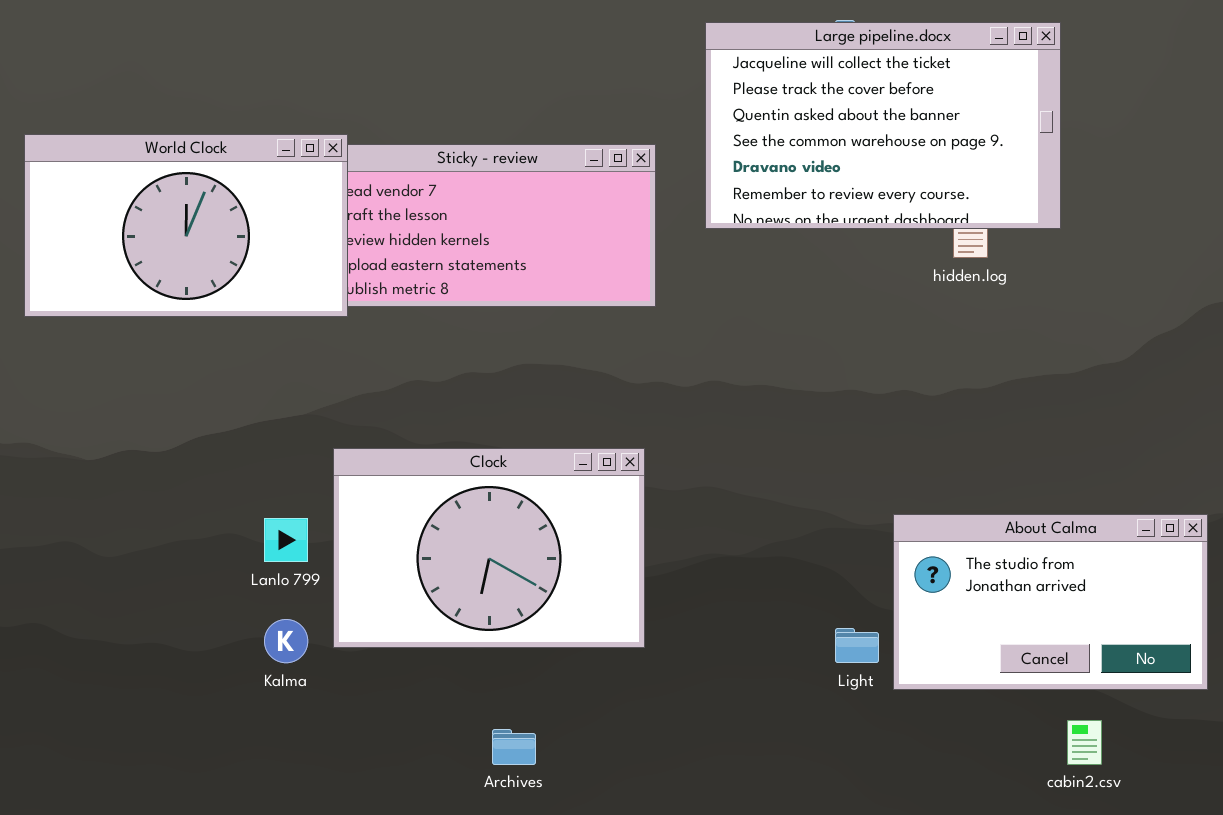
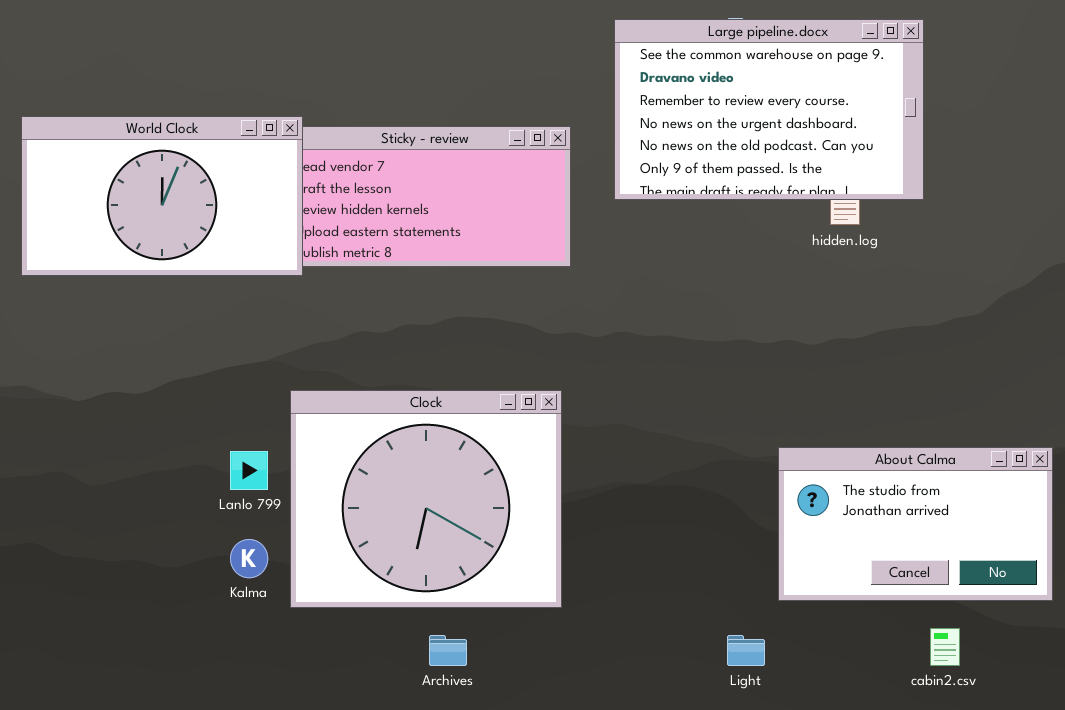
Large pipeline.docx: [705,22,1061,229] -> [614,19,924,200], scrolled down 3 rows
Clock: [333,448,645,648] -> [290,390,562,608], resized
Light: [835,628,879,663] -> [727,635,765,666], moved

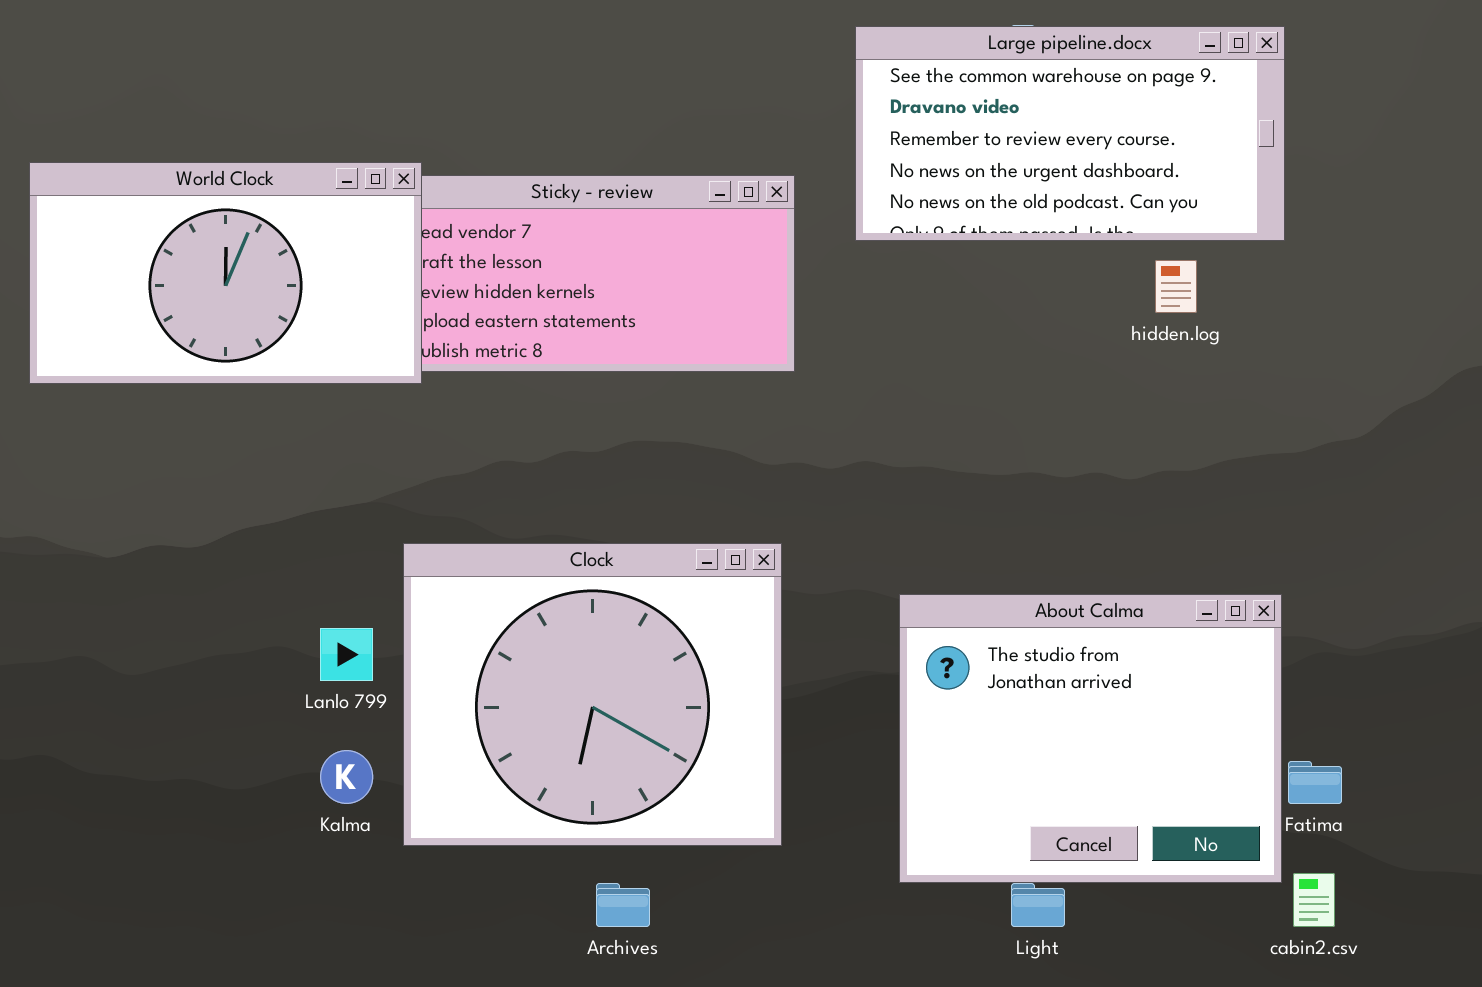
Large pipeline.docx: [614,19,924,200] -> [855,26,1285,241], resized
About Calma: [778,447,1053,601] -> [899,594,1282,883], moved, resized

